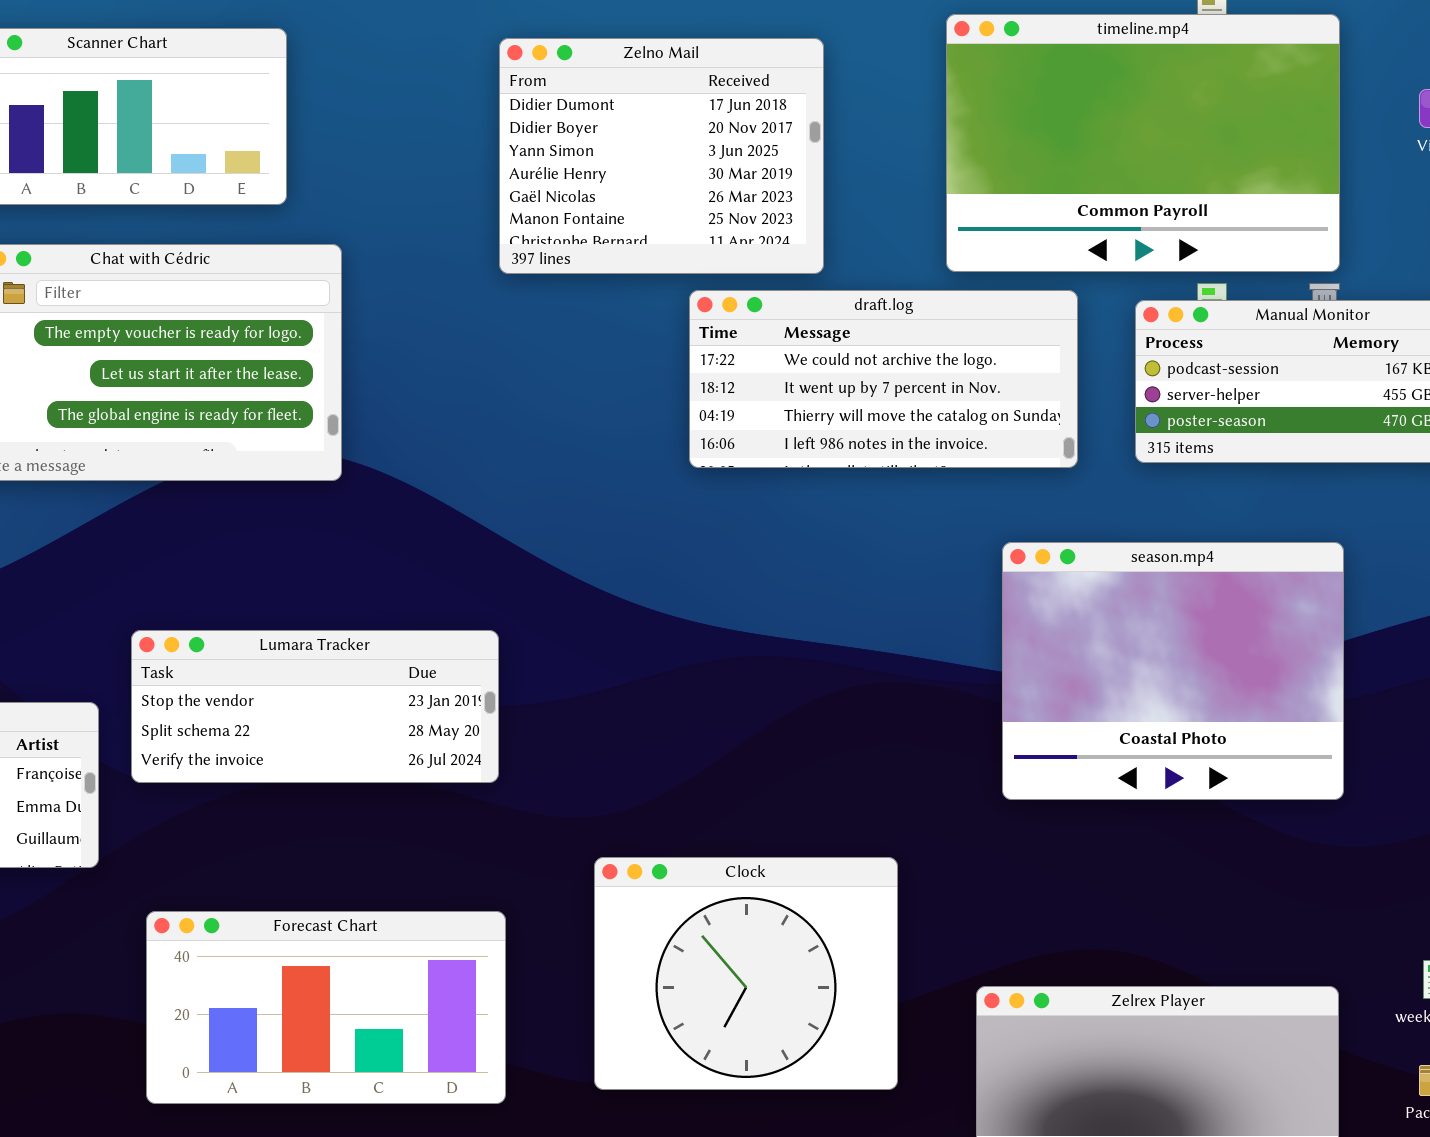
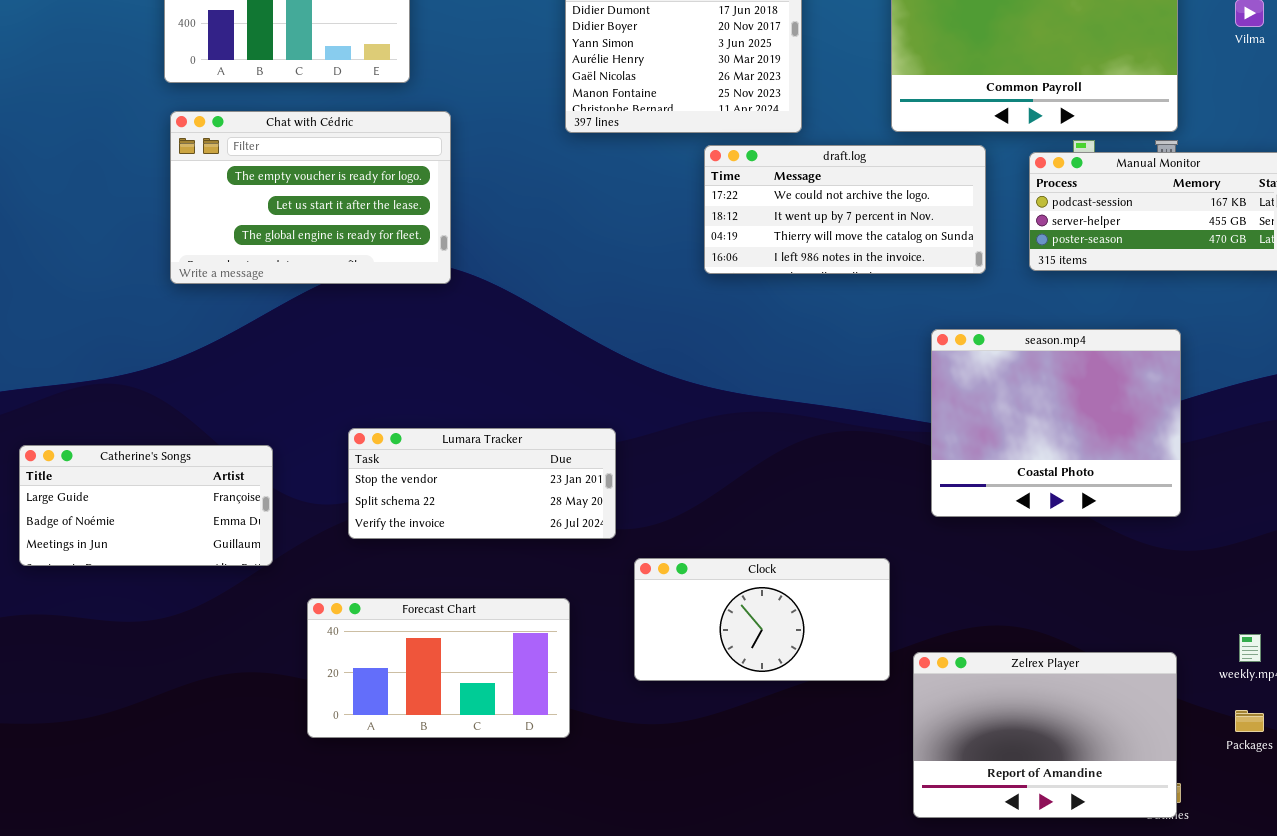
Lumara Tracker: [131,630,499,783] -> [348,428,616,539], moved
Clock: [594,857,898,1090] -> [634,558,890,681], resized

